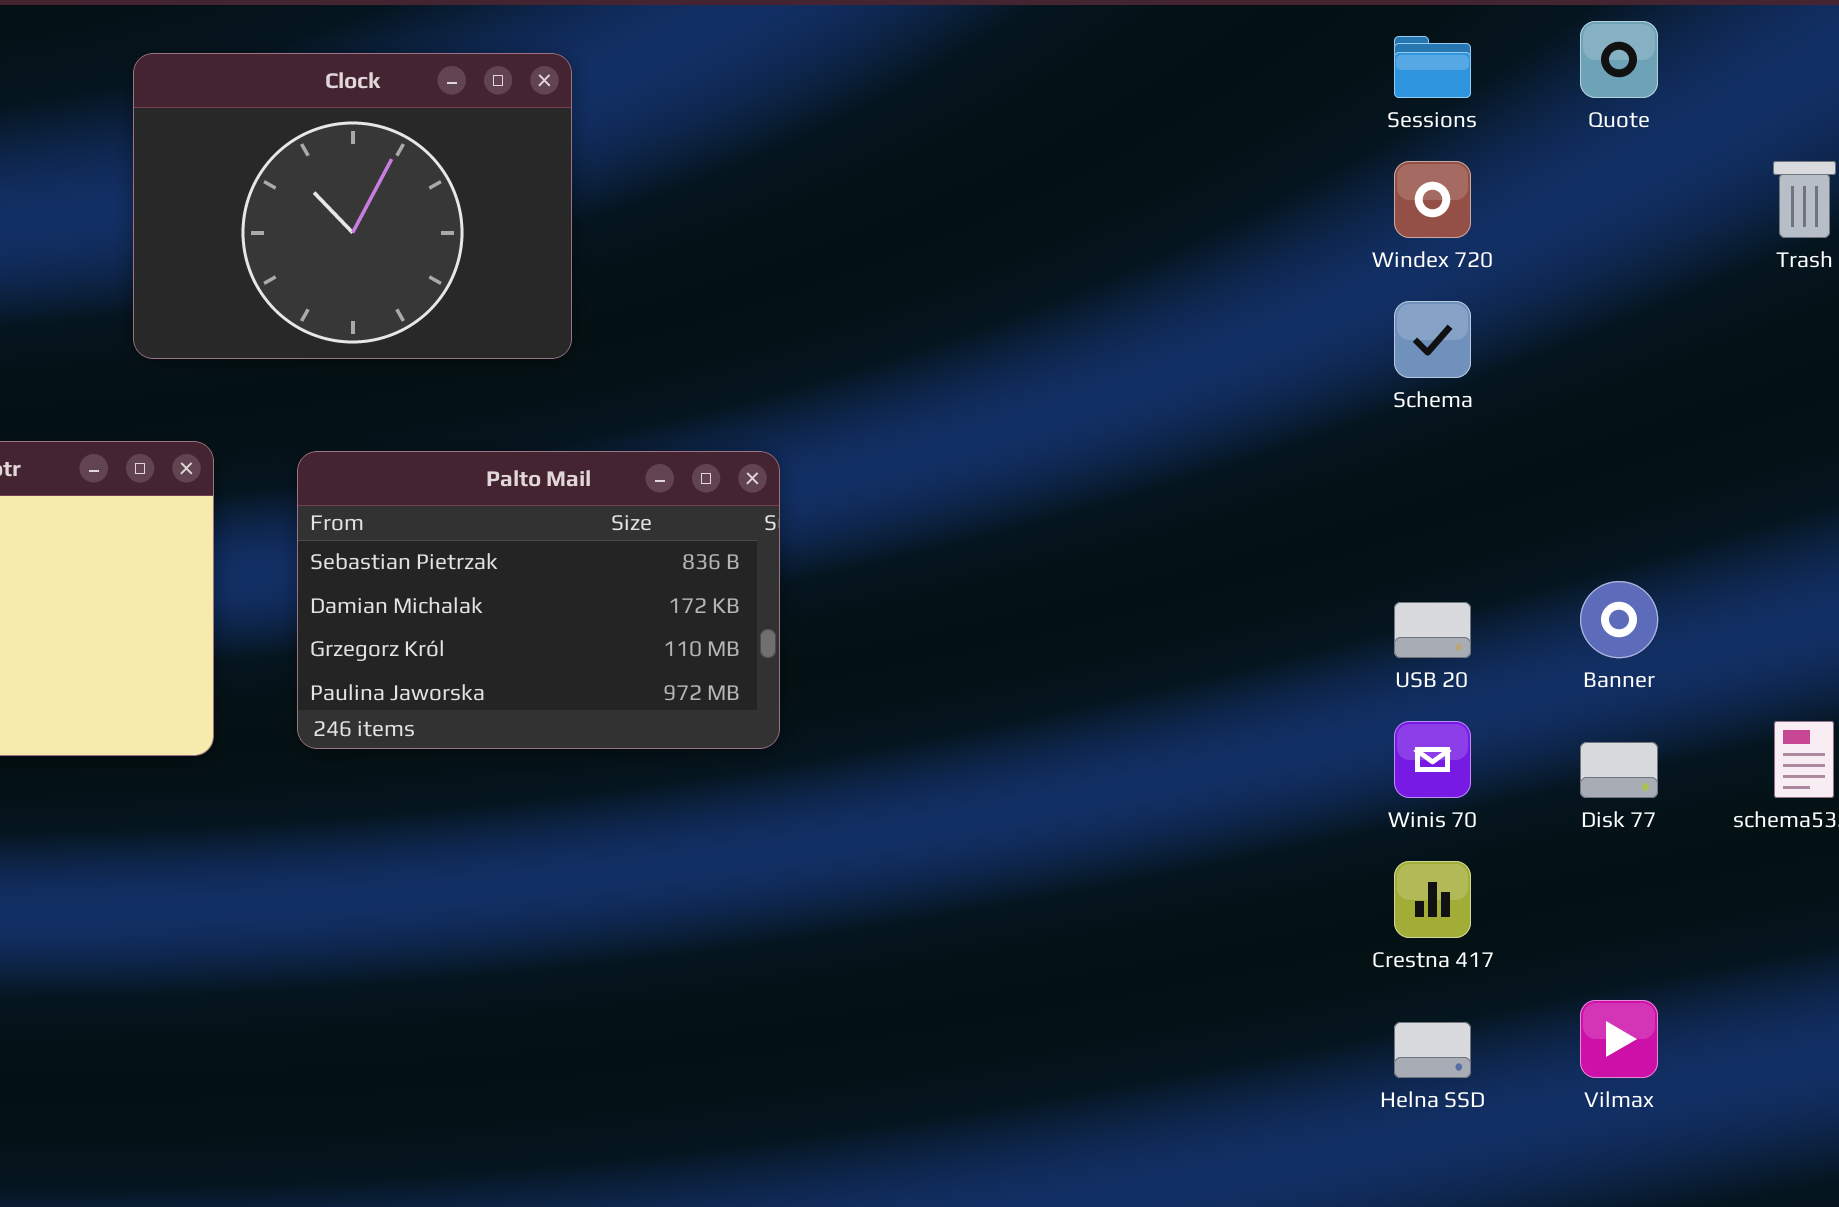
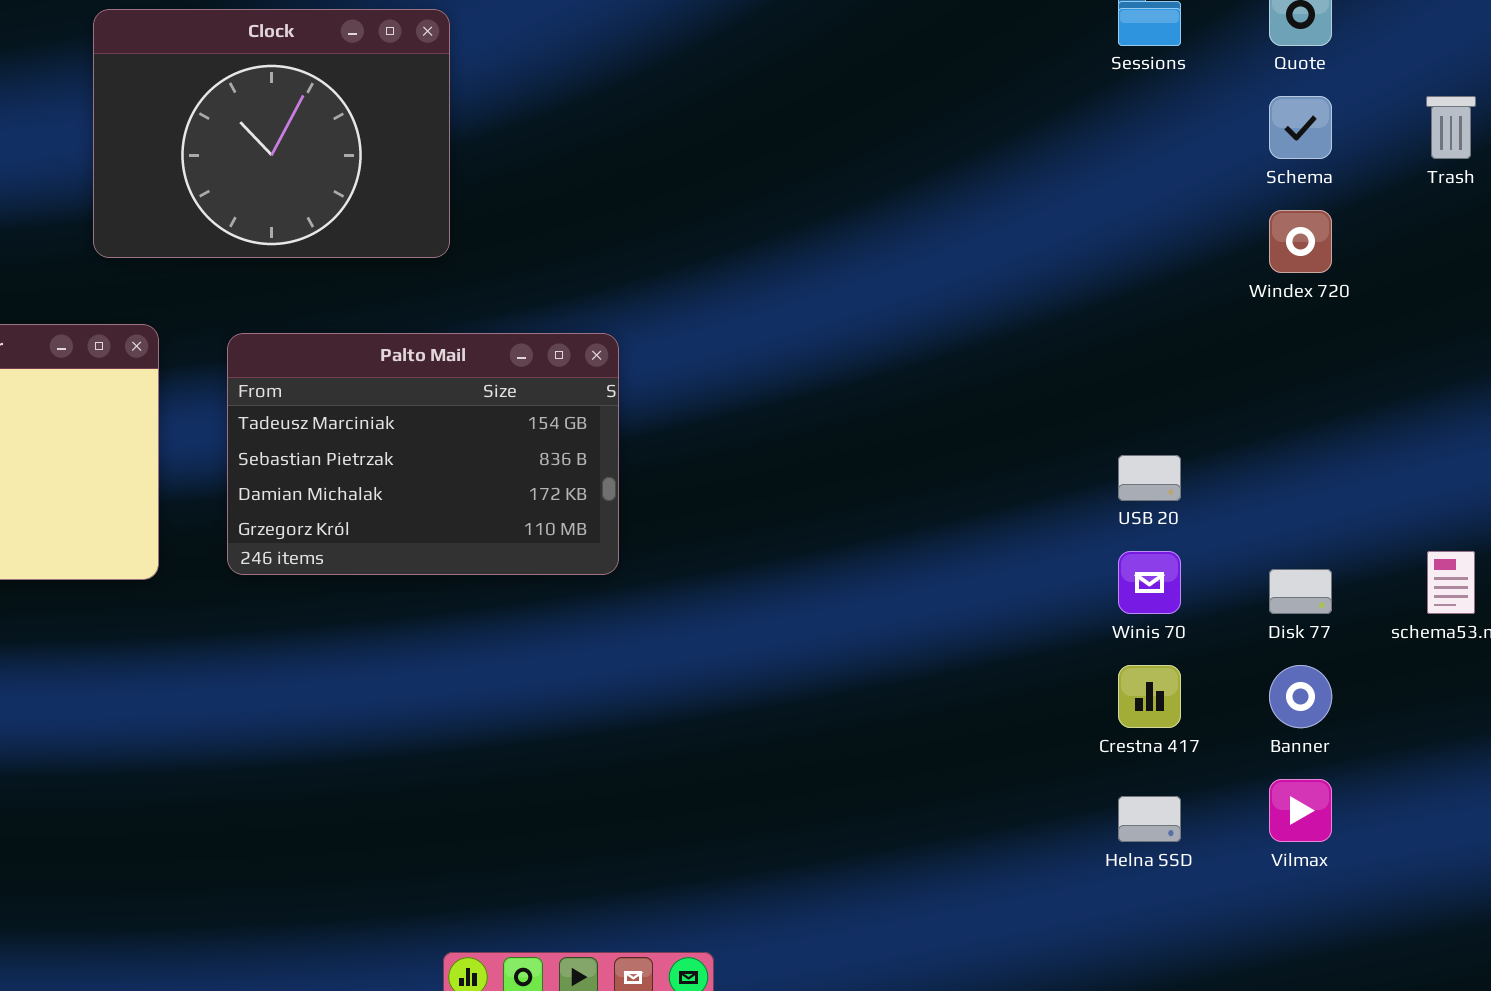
Windex 720: [1394,161,1471,238] -> [1269,210,1332,273], moved
Schema: [1394,301,1471,378] -> [1269,96,1332,159], moved
Palto Mail: [297,451,780,749] -> [227,333,619,575], scrolled up 1 row
Banner: [1580,581,1658,658] -> [1269,665,1332,728], moved

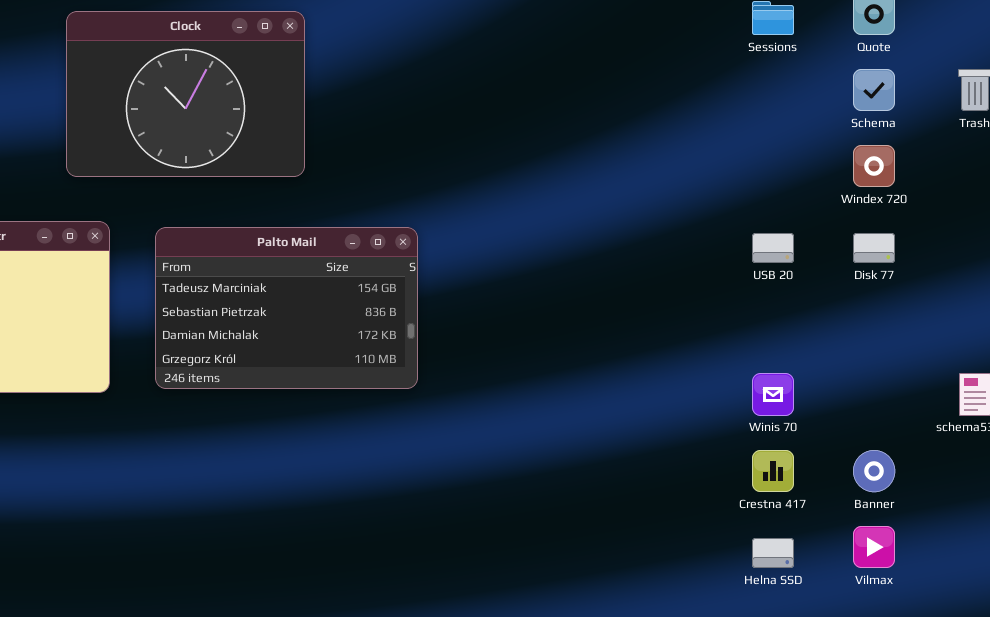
USB 20: [1118,455,1181,501] -> [752,233,794,263], moved
Disk 77: [1269,569,1332,614] -> [853,233,895,263], moved

